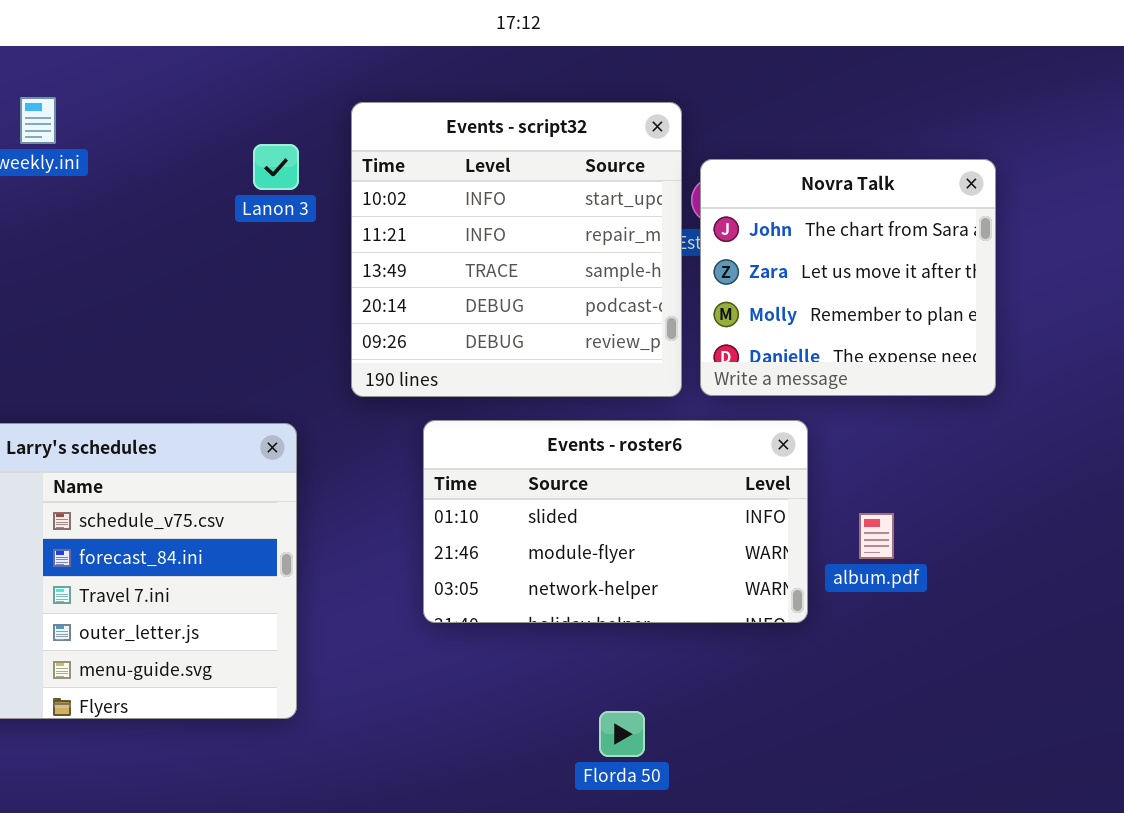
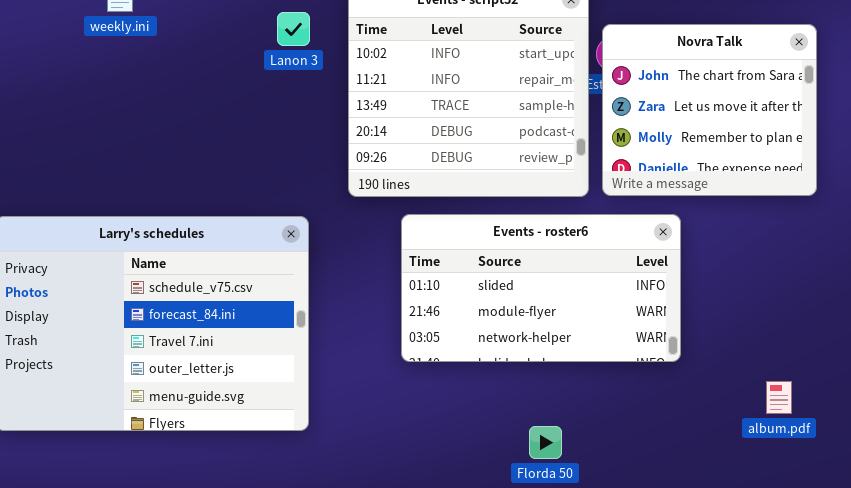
album.pdf: [859,513,894,559] -> [766,381,792,414], moved

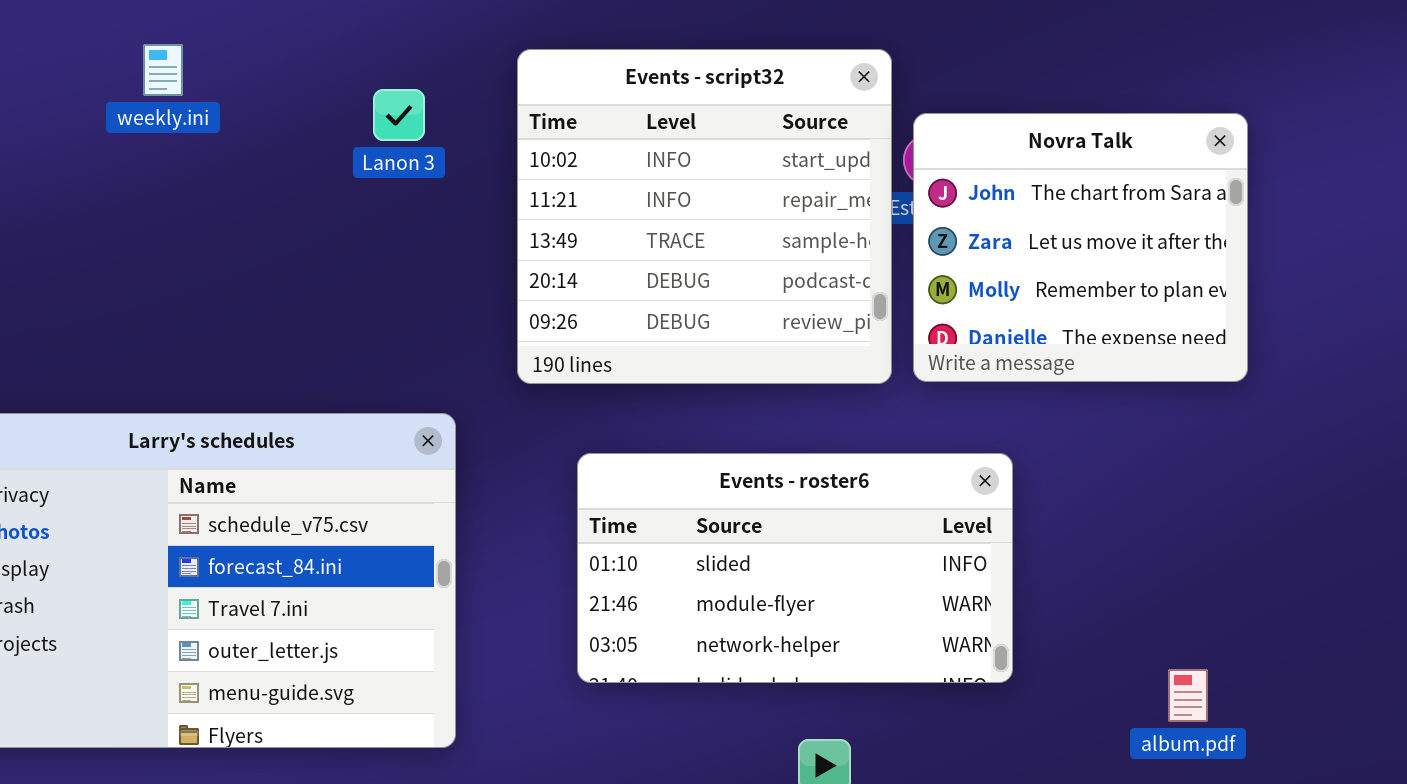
Lanon 3: [277,12,310,46] -> [373,89,425,141], moved
Events - roster6: [401,214,681,362] -> [577,453,1013,683], moved

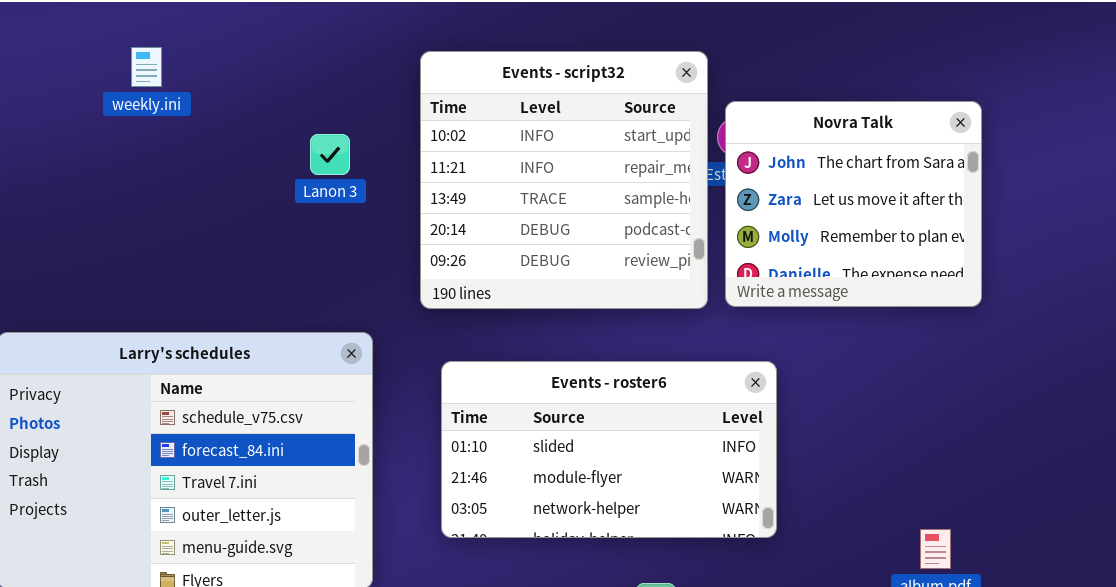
Lanon 3: [373,89,425,141] -> [310,134,350,175], moved
Events - roster6: [577,453,1013,683] -> [441,361,777,538], moved

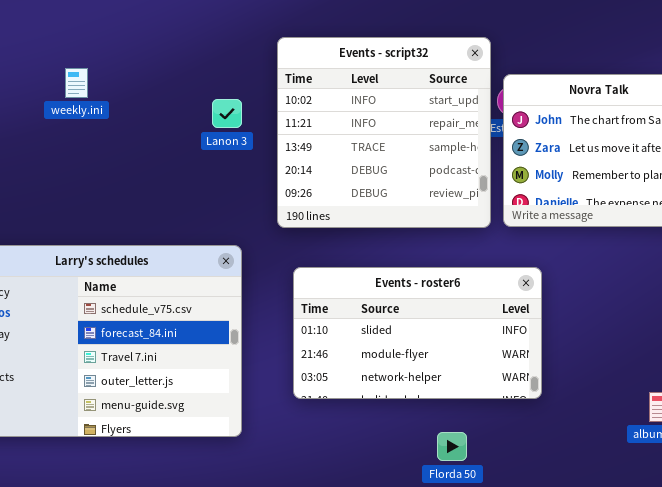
weekly.ini: [131,47,162,87] -> [65,68,88,98], moved
Lanon 3: [310,134,350,175] -> [212,99,242,128], moved

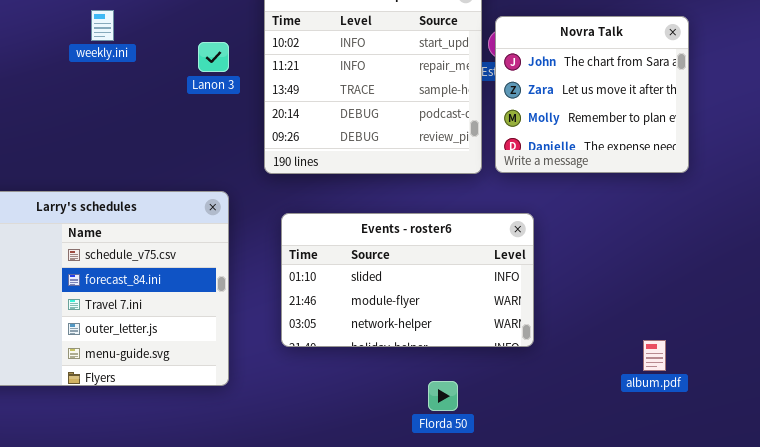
weekly.ini: [65,68,88,98] -> [91,10,114,41], moved

